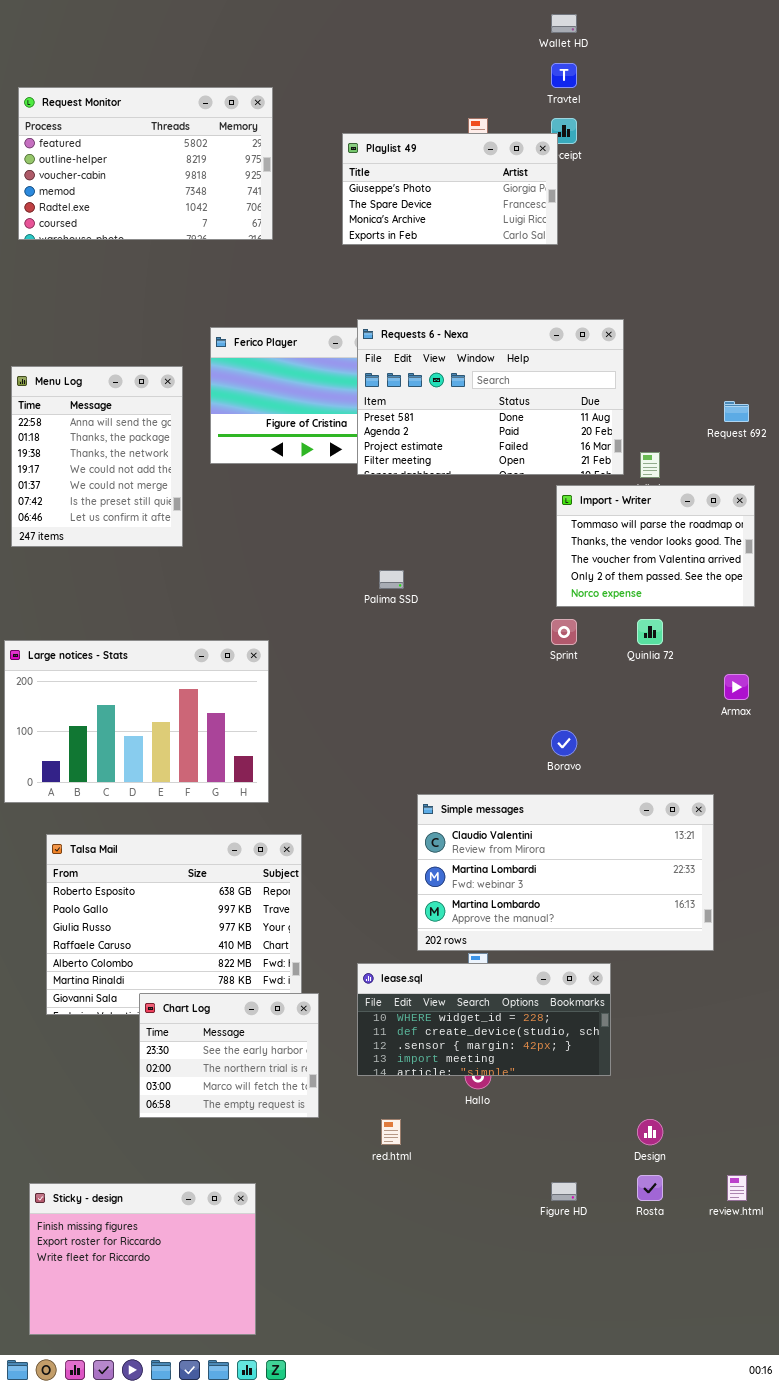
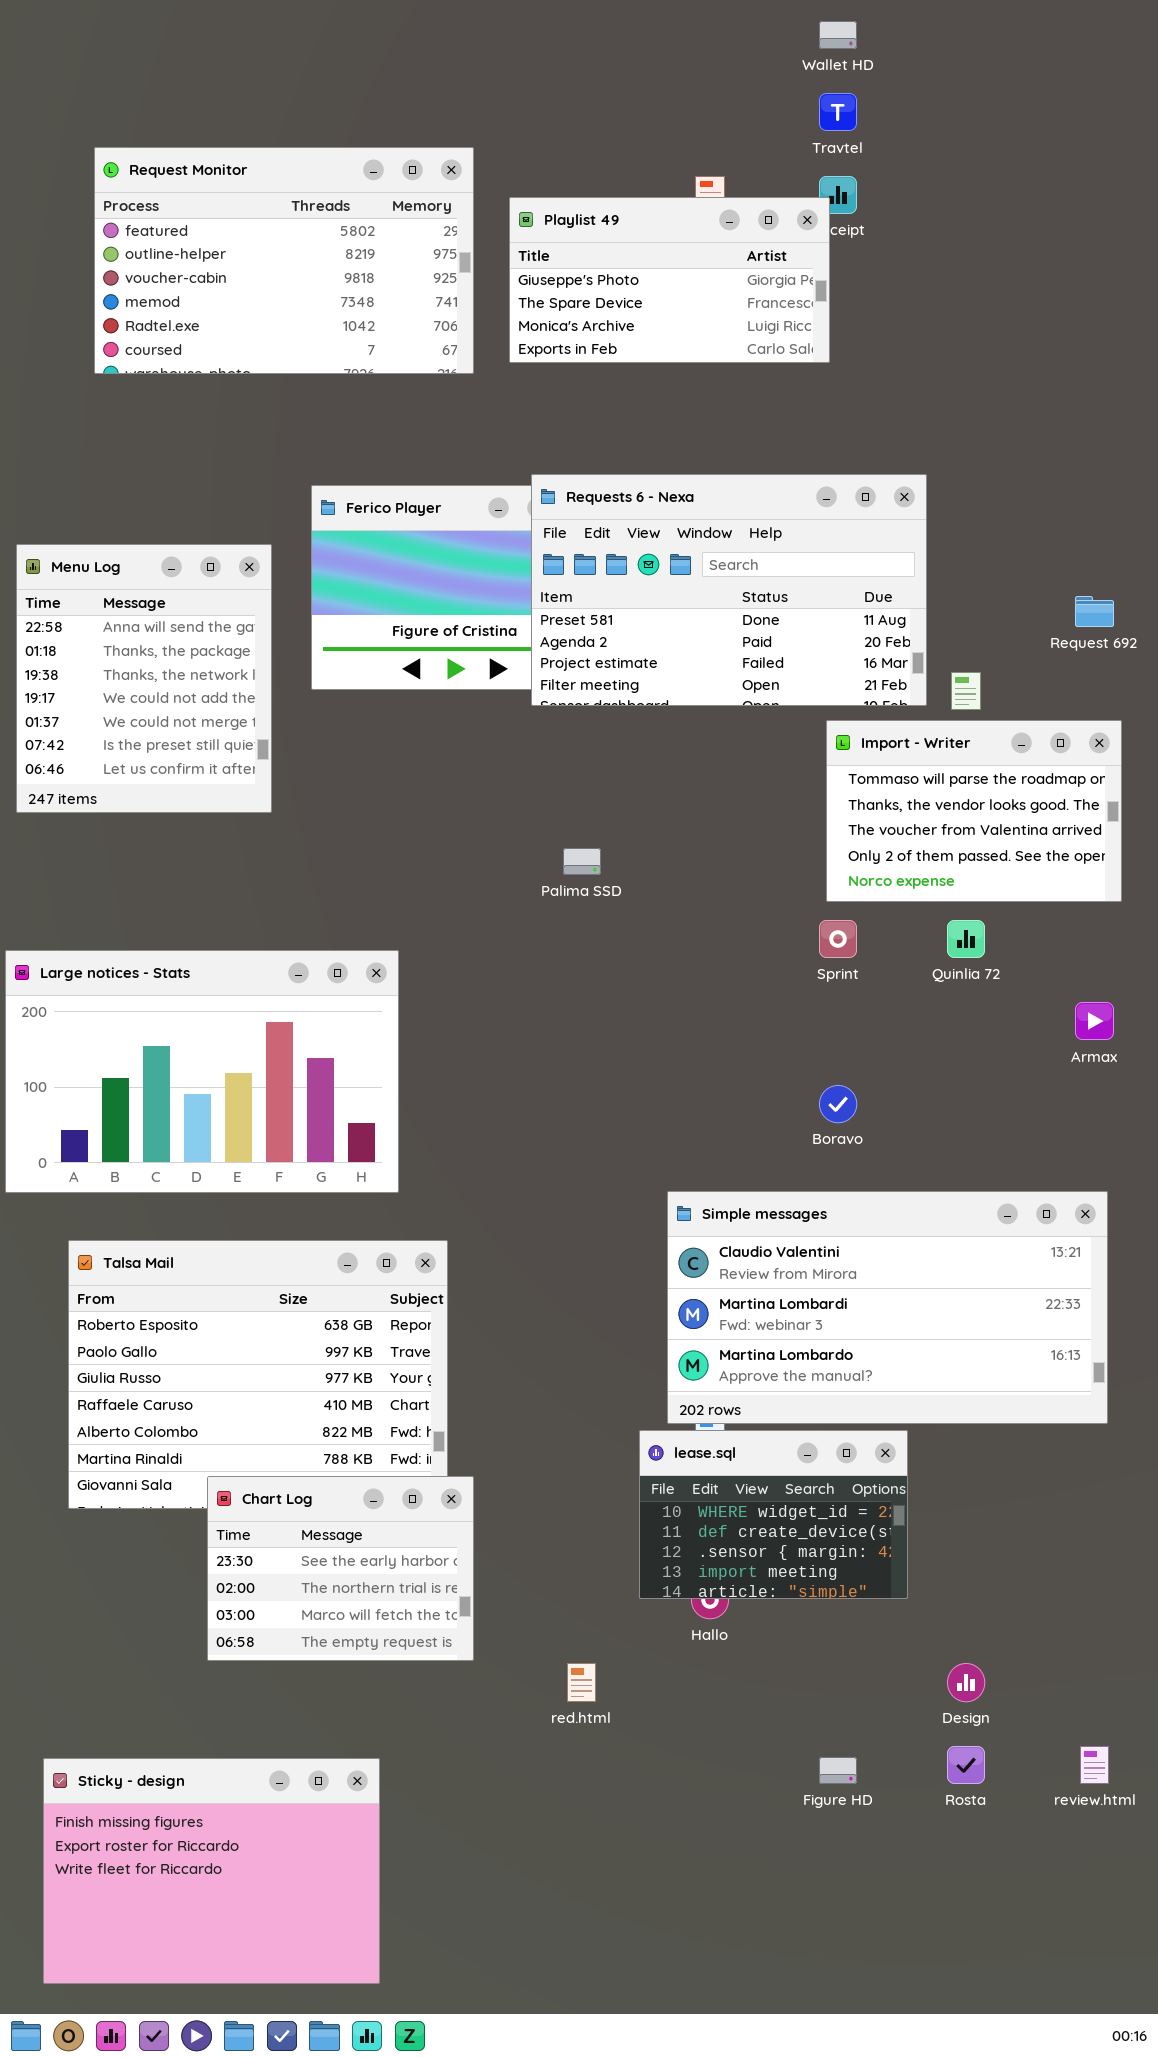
Request Monitor: [18,87,273,240] -> [94,147,474,374], moved
Simple messages: [417,794,714,951] -> [667,1191,1108,1424], moved
lease.sql: [357,963,611,1076] -> [639,1430,908,1599], resized

